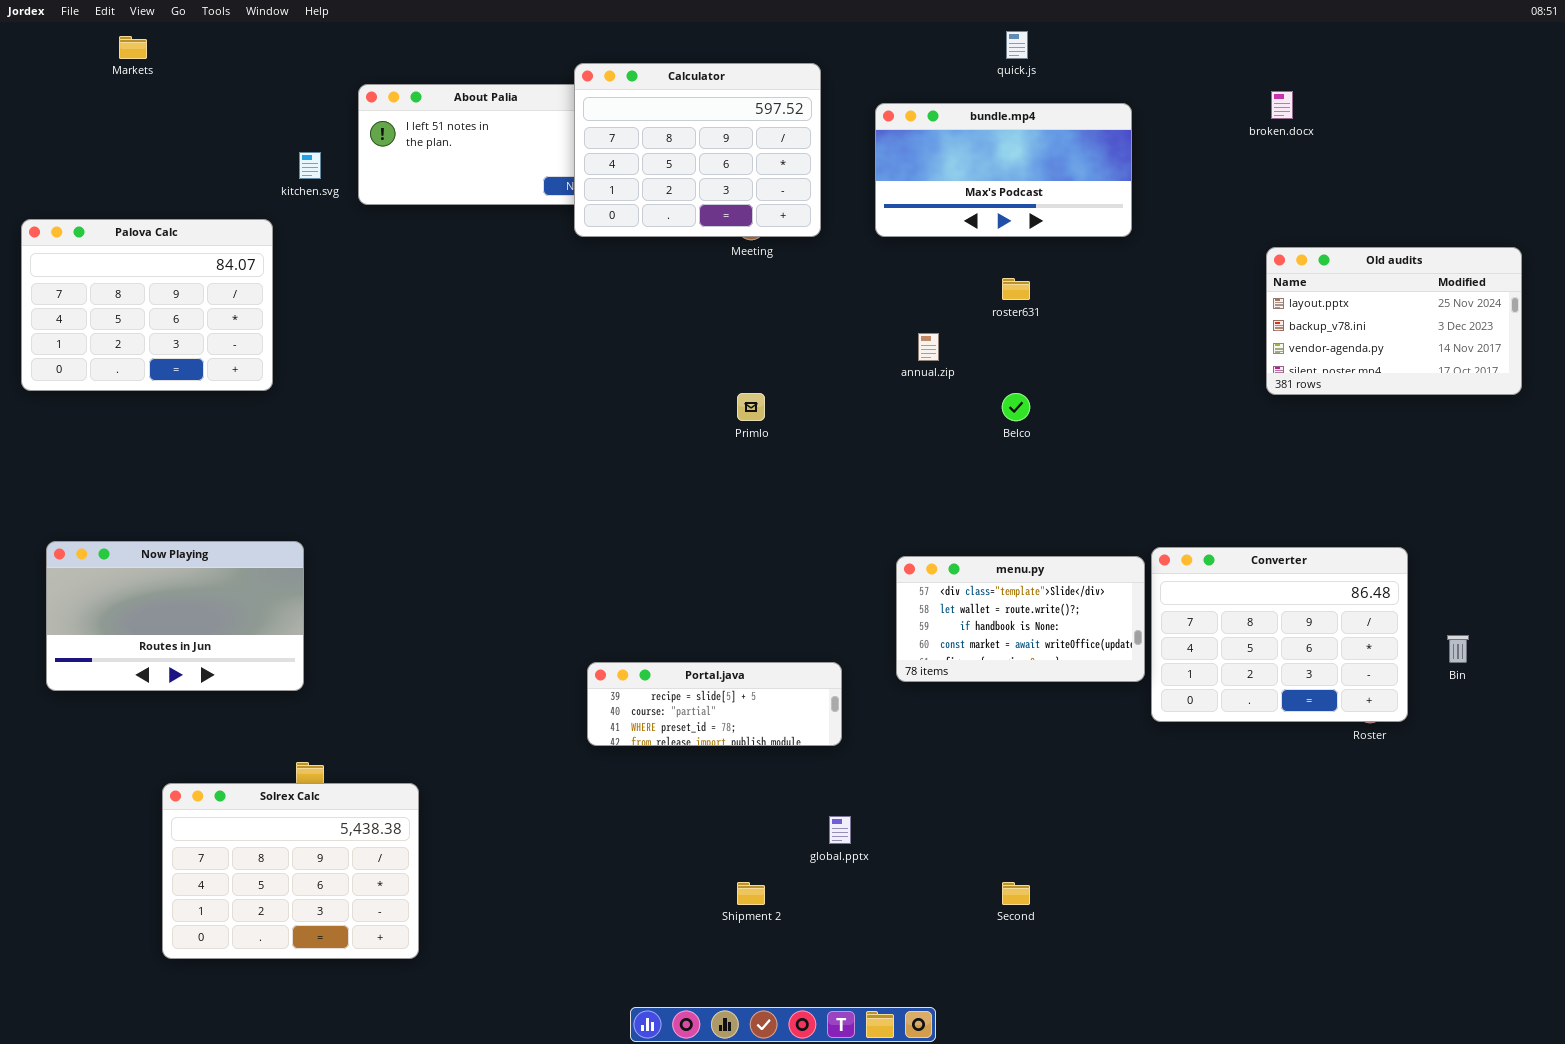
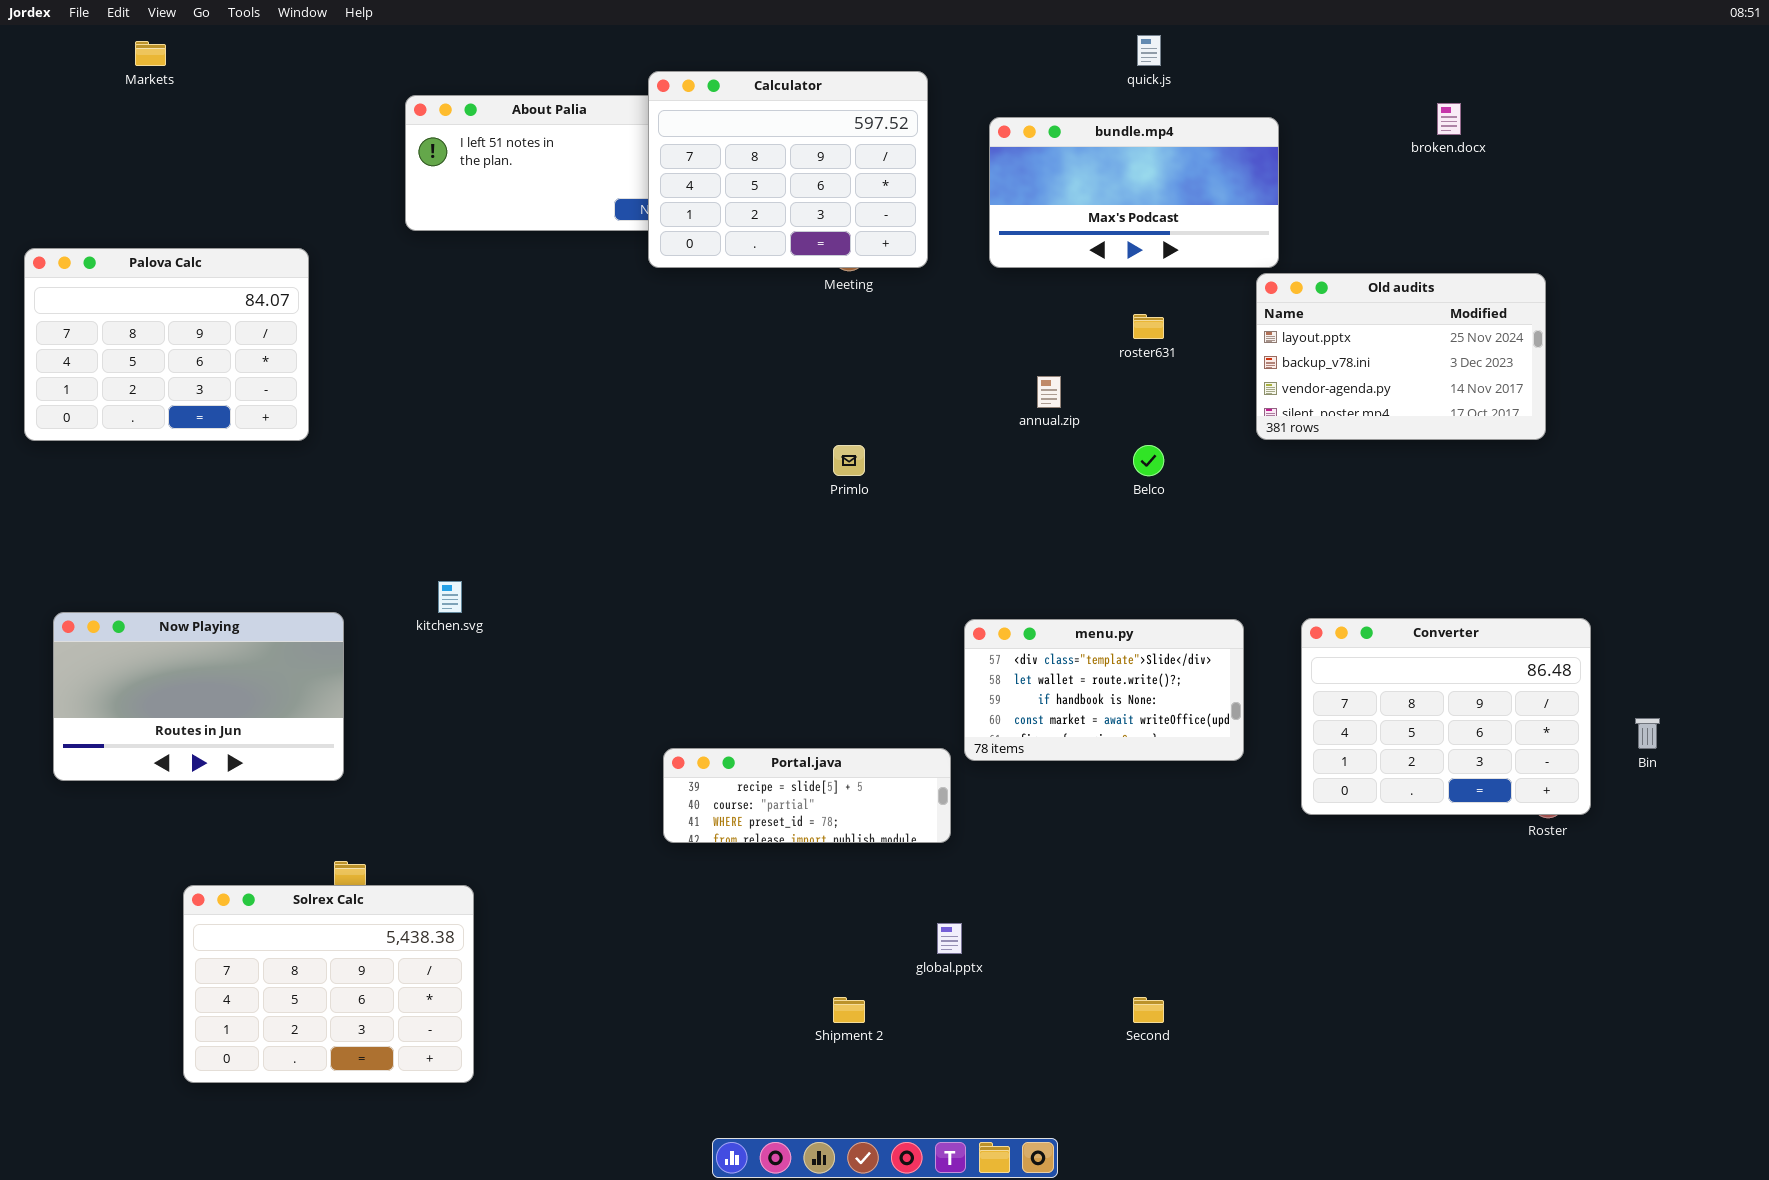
kitchen.svg: [299,152,321,179] -> [438,581,462,613], moved
Old audits: [1266,247,1522,395] -> [1256,273,1546,440], moved
menu.py: [896,556,1145,682] -> [964,619,1244,761], moved

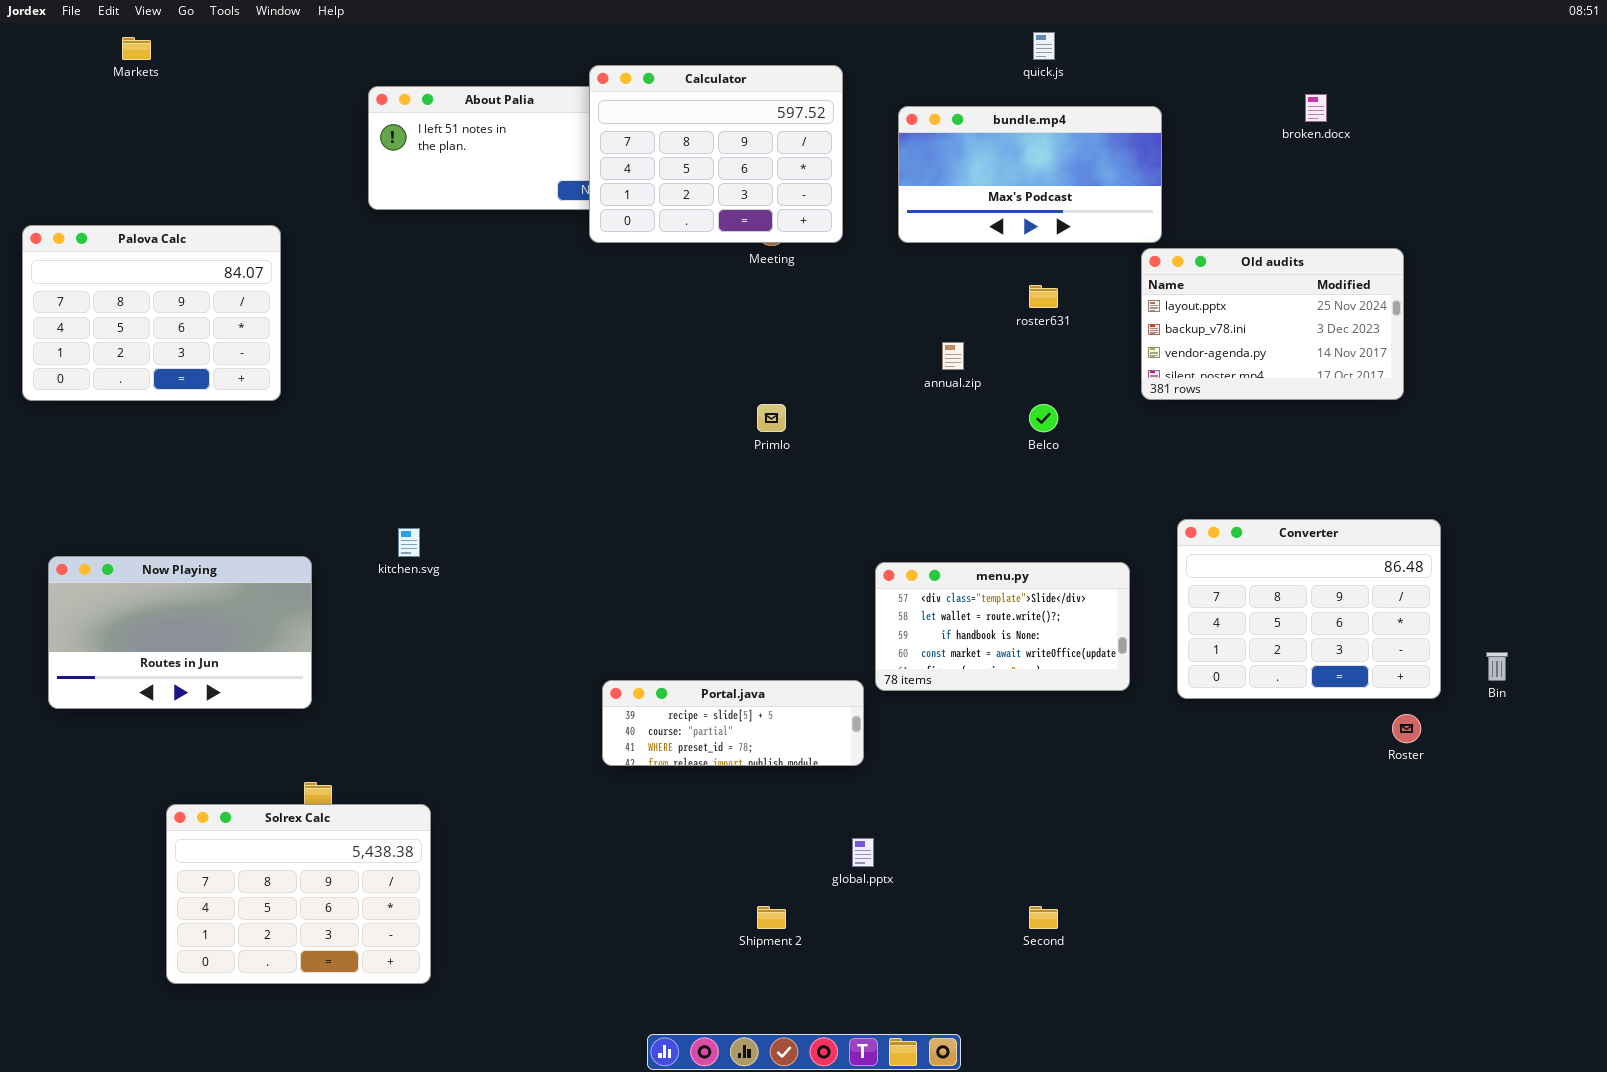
Converter: [1301,618,1591,815] -> [1177,519,1441,699], moved

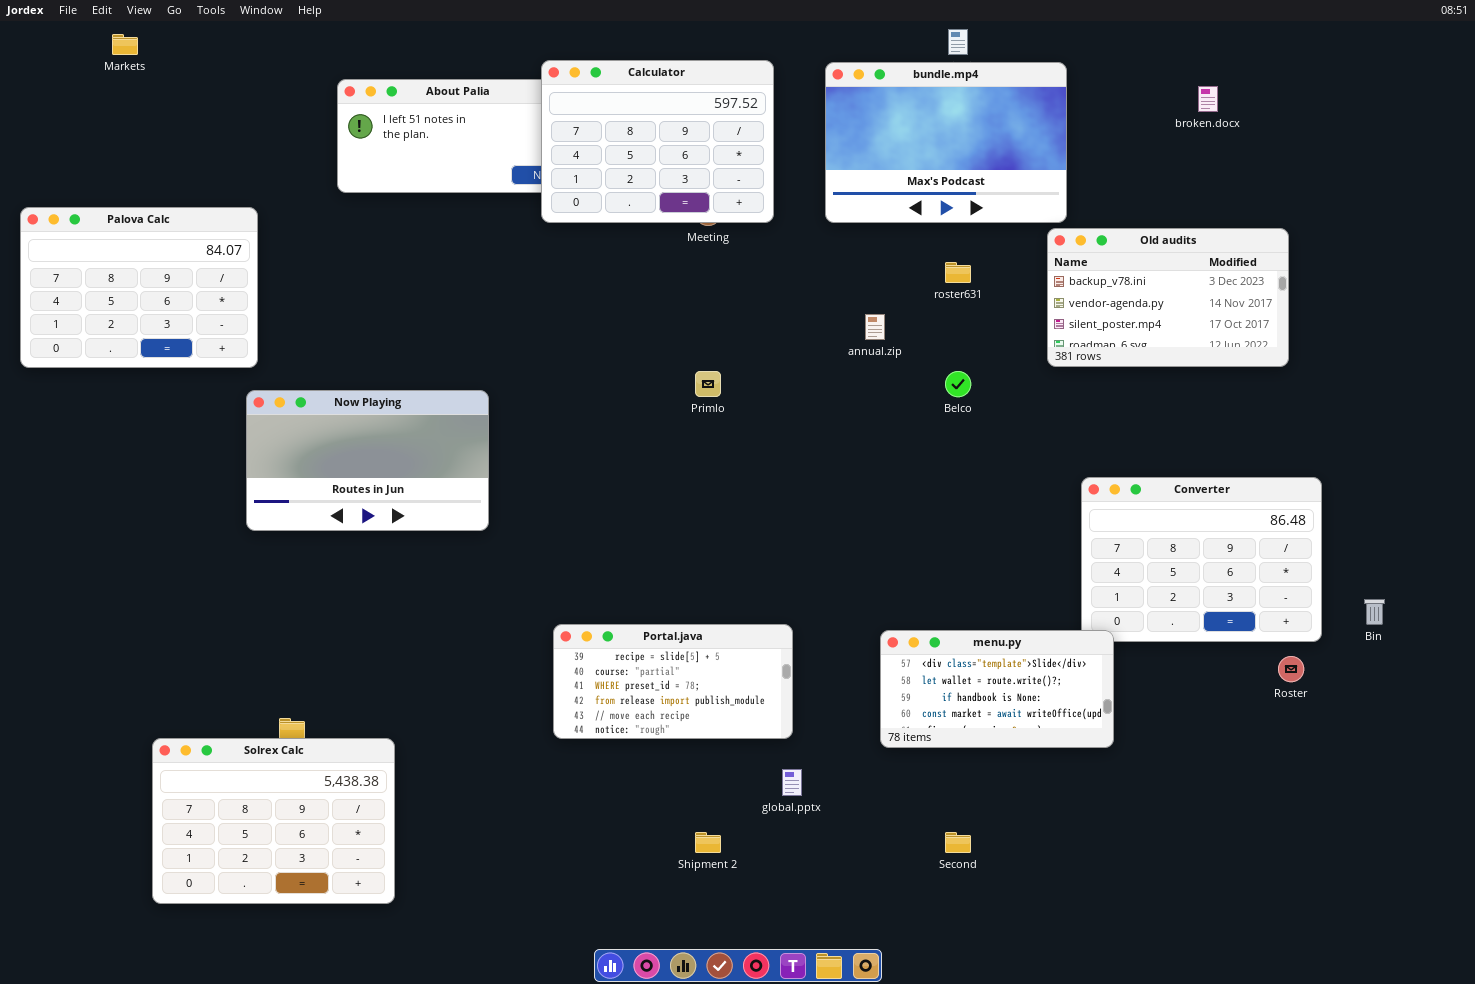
bundle.mp4: [898,106,1162,243] -> [825,62,1067,223], resized
Old audits: [1141,248,1404,400] -> [1047,228,1289,367], scrolled down 1 row
Now Playing: [48,556,312,709] -> [246,390,489,531], moved
menu.py: [875,562,1130,691] -> [880,630,1114,748], moved
Portal.java: [602,680,864,766] -> [553,624,793,739], resized

